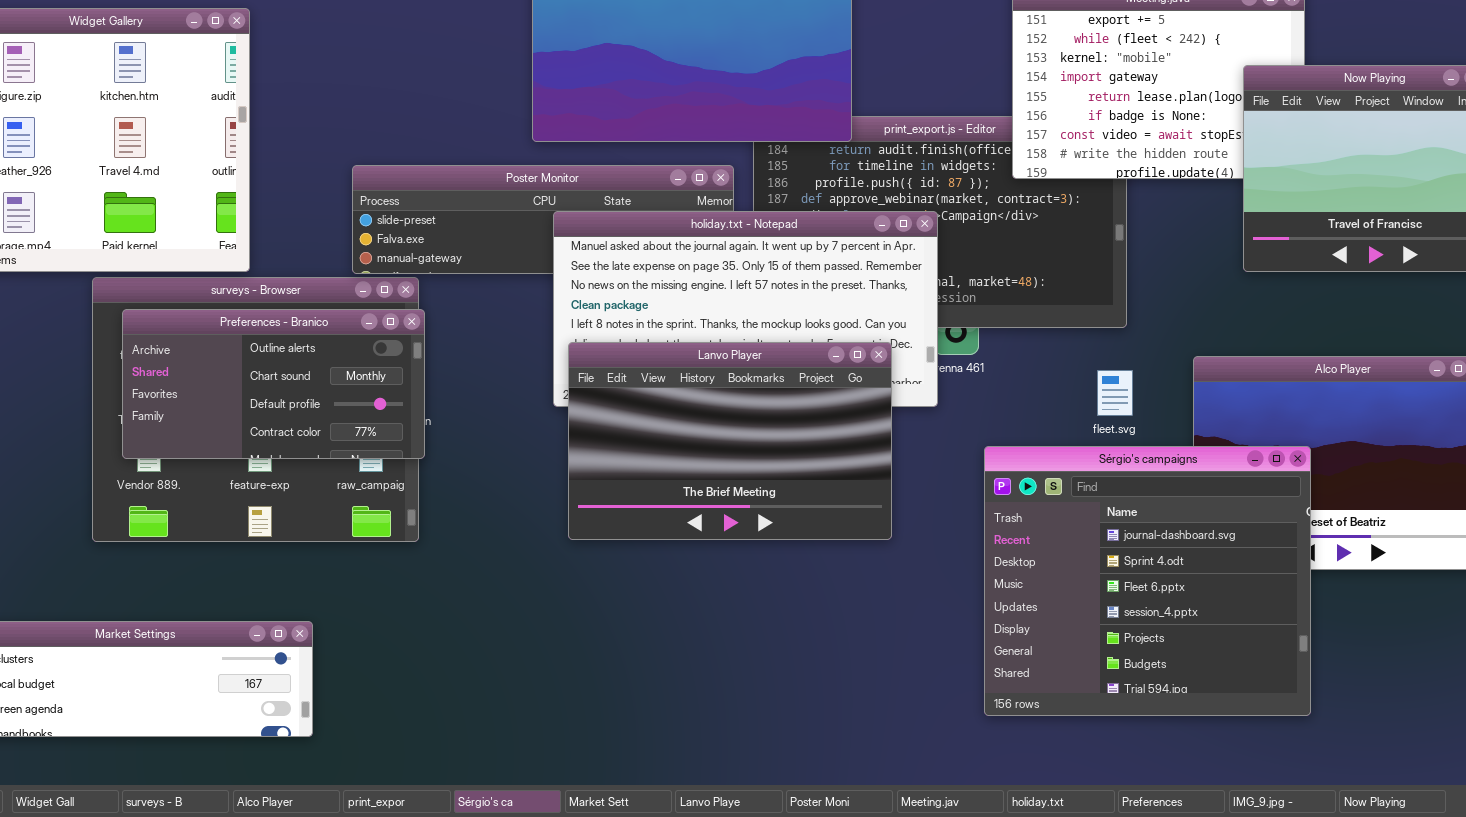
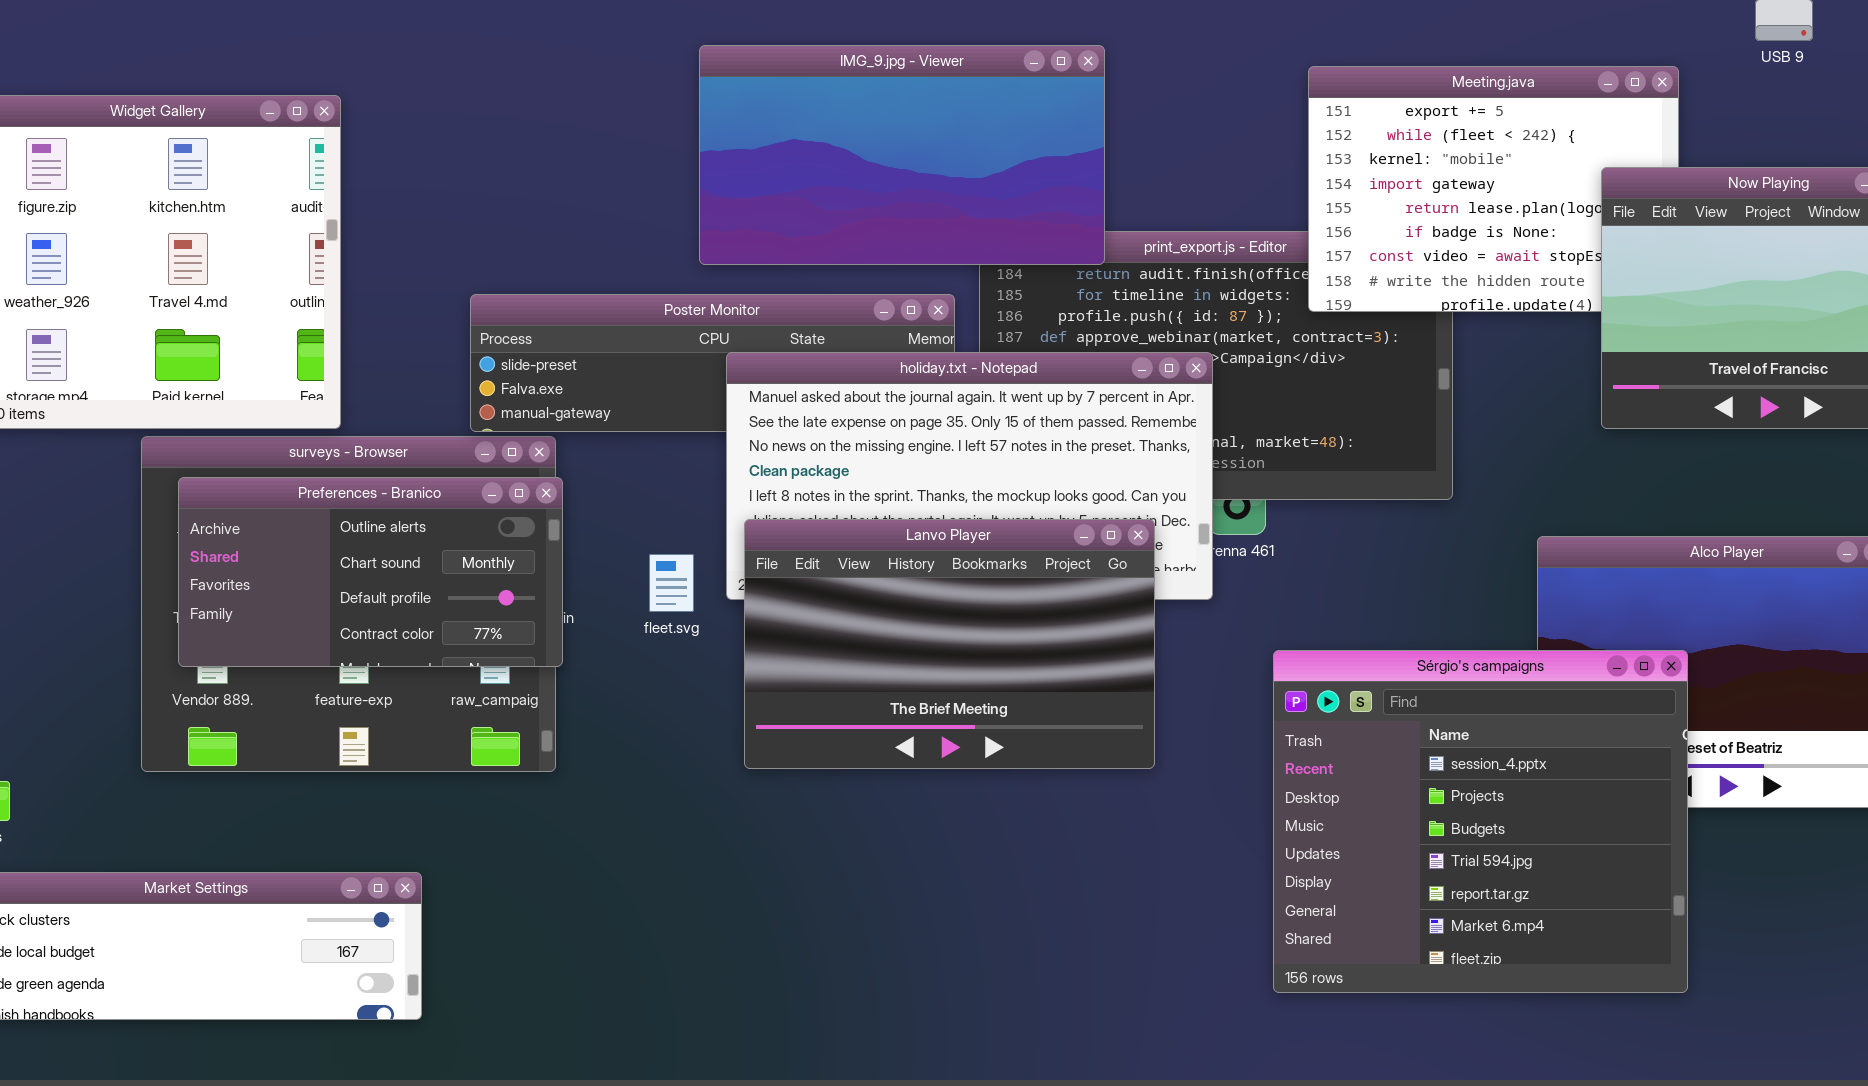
fleet.svg: [1097,370,1133,416] -> [649,554,694,612], moved
Sérgio's campaigns: [984,446,1311,716] -> [1273,650,1688,993], scrolled down 3 rows

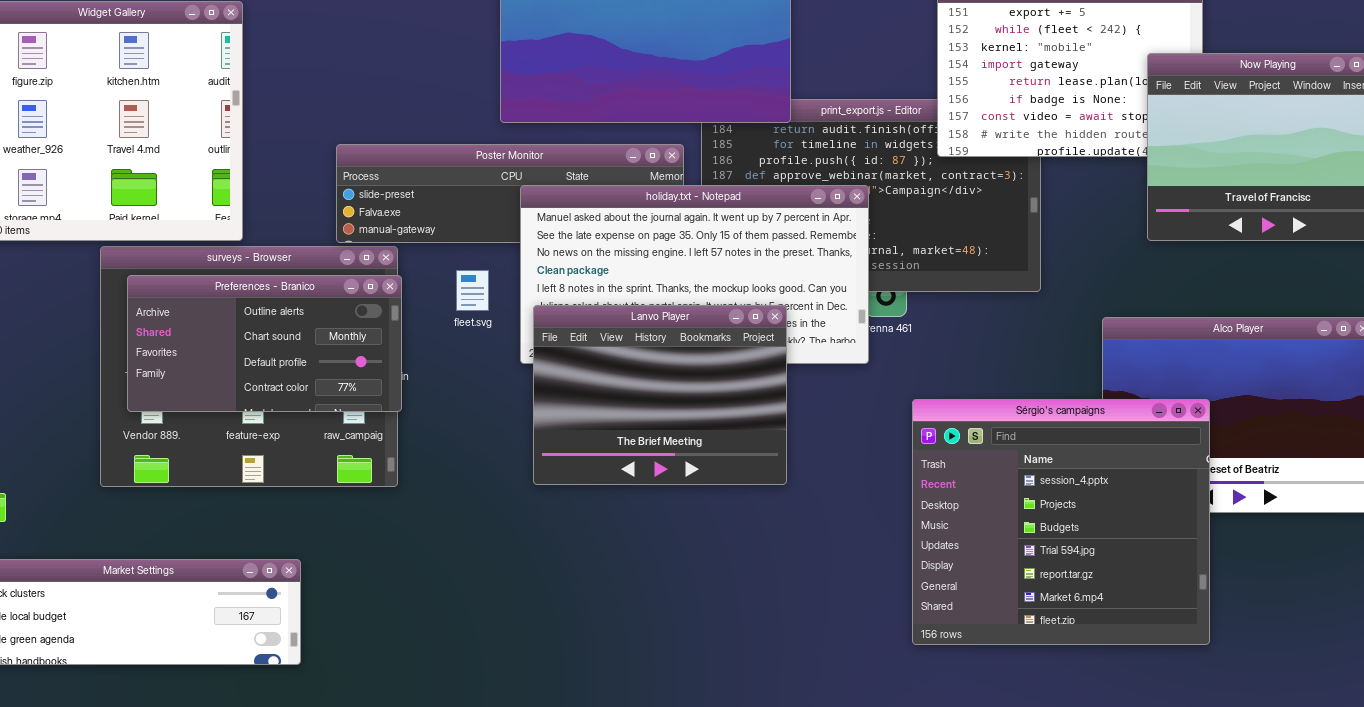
Lanvo Player: [744,519,1155,769] -> [533,305,787,485], resized
fleet.svg: [649,554,694,612] -> [456,270,489,311], moved

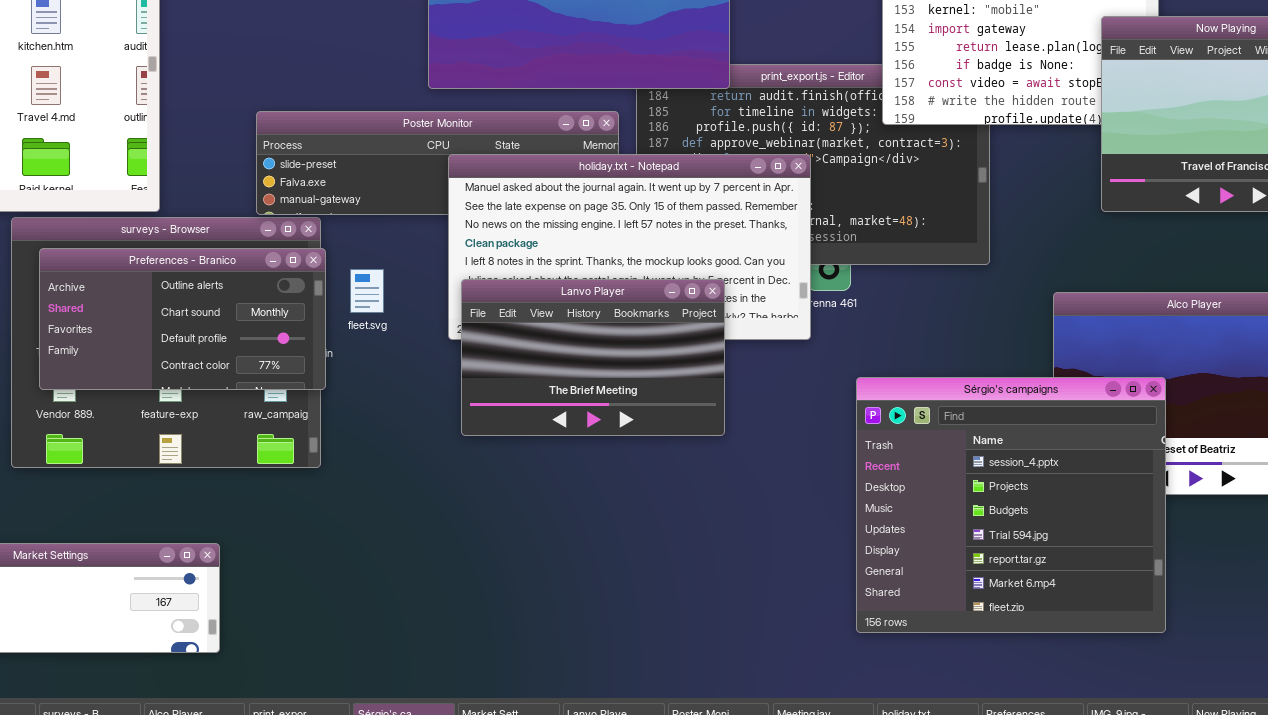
fleet.svg: [456,270,489,311] -> [350,269,384,313], moved
Lanvo Player: [533,305,787,485] -> [461,279,725,436], resized

